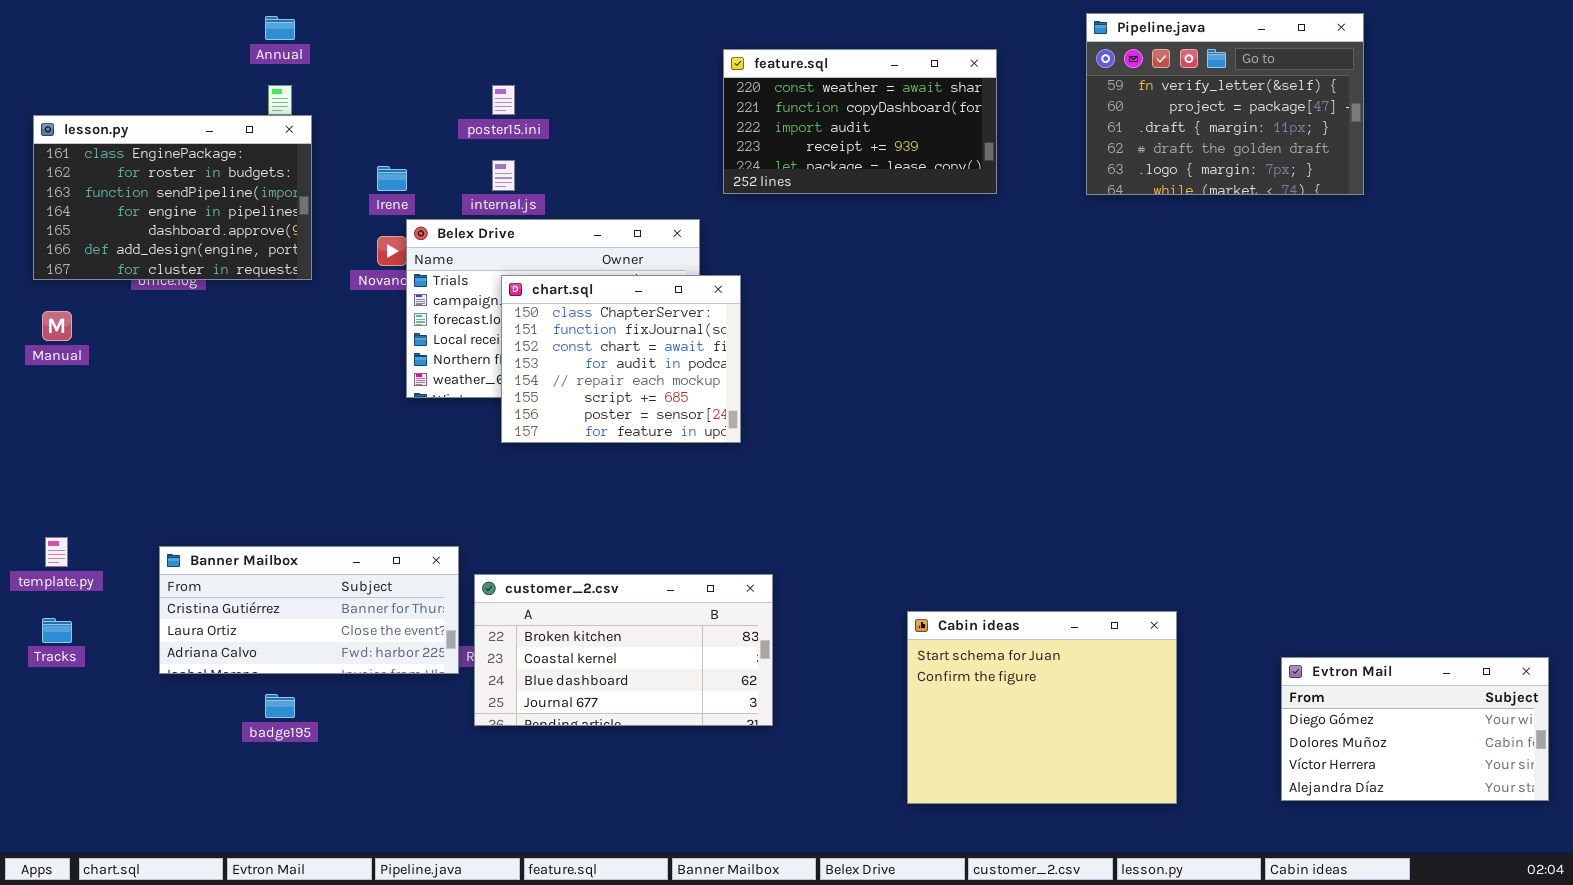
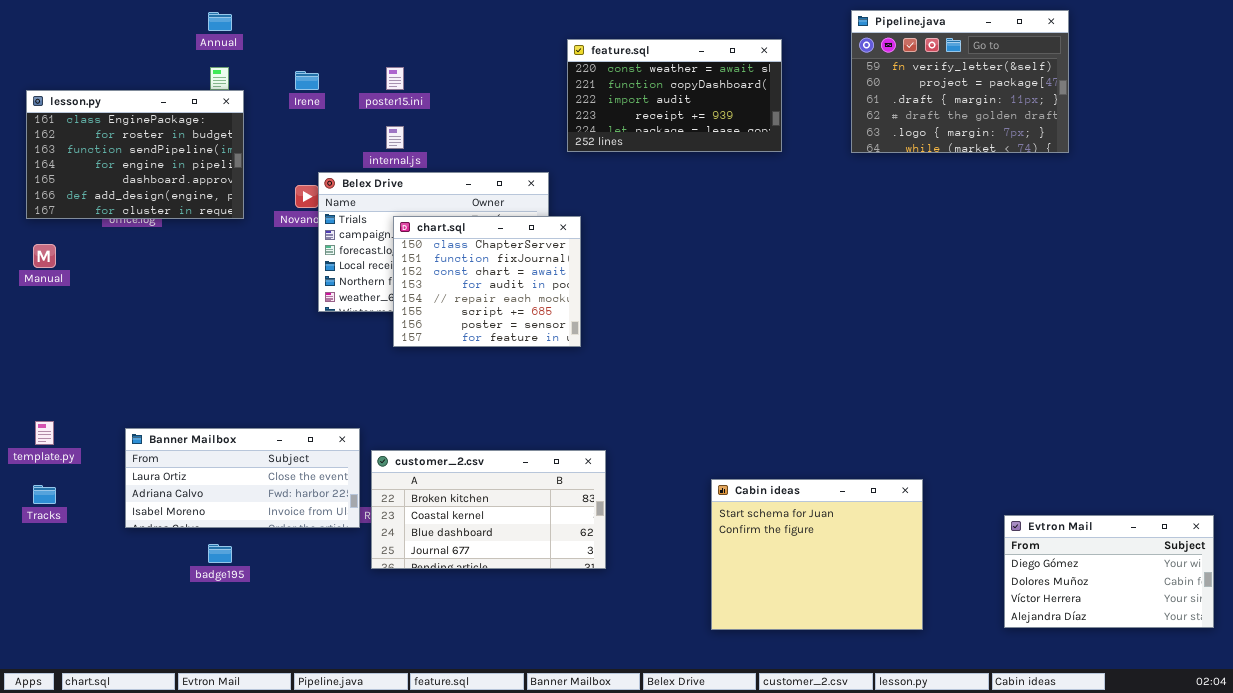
Irene: [377,166,407,191] -> [295,71,319,90], moved
Banner Mailbox: [159,546,459,674] -> [125,428,360,528], scrolled down 1 row

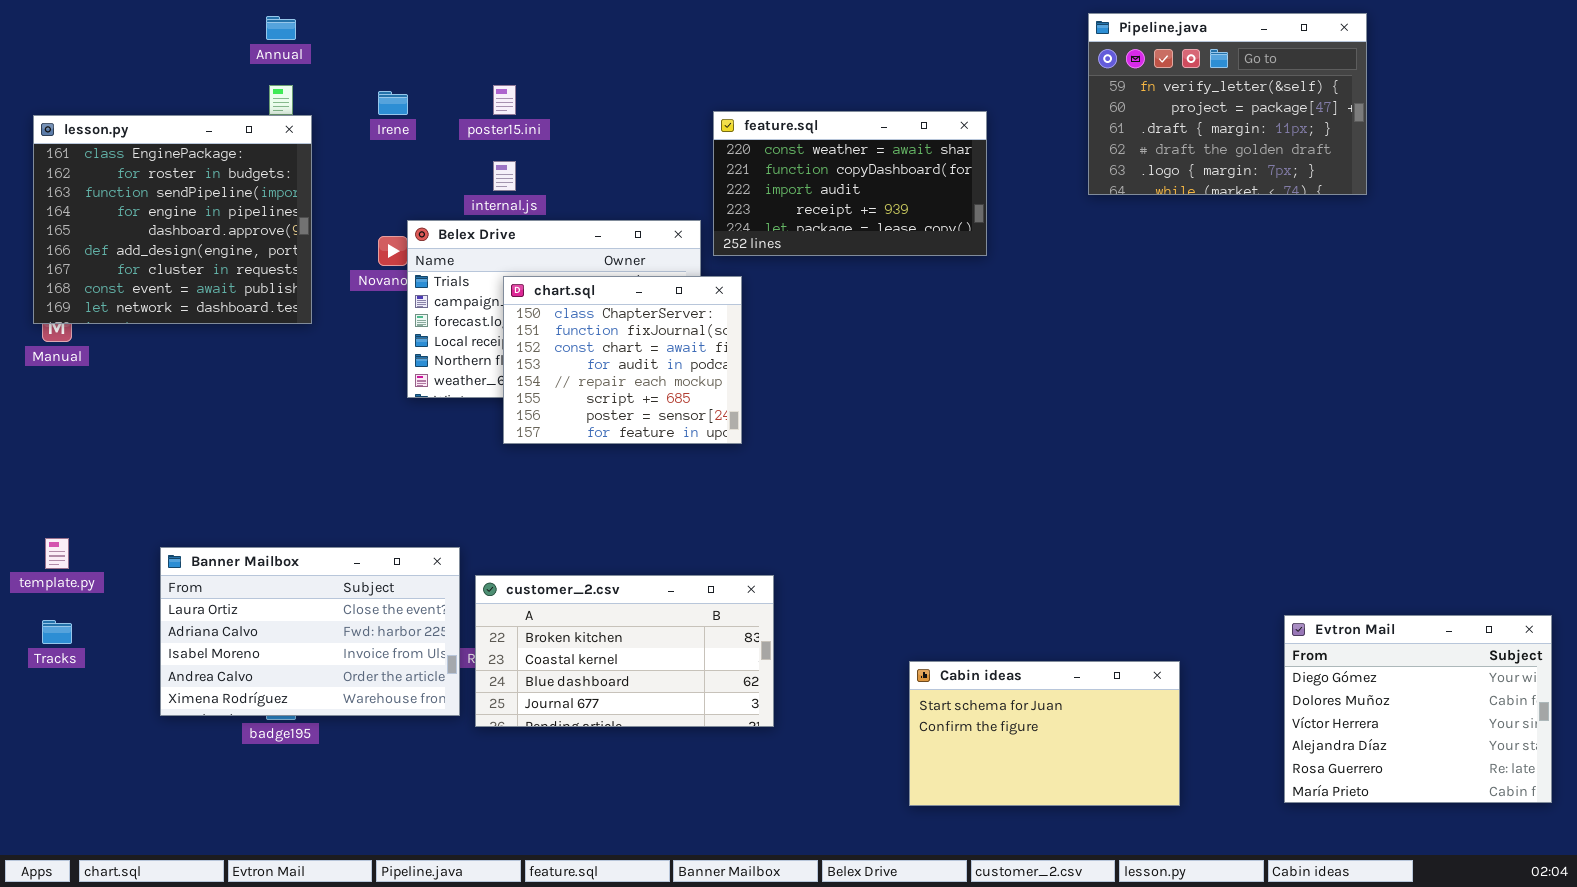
feature.sql: [567,39,782,152] -> [713,111,987,256], moved
lesson.py: [26,90,244,219] -> [33,115,312,324], resized
Banner Mailbox: [125,428,360,528] -> [160,547,460,716], resized
Cabin ideas: [711,479,923,630] -> [909,661,1180,806], resized
Evtron Mail: [1004,515,1214,628] -> [1284,615,1552,803], resized

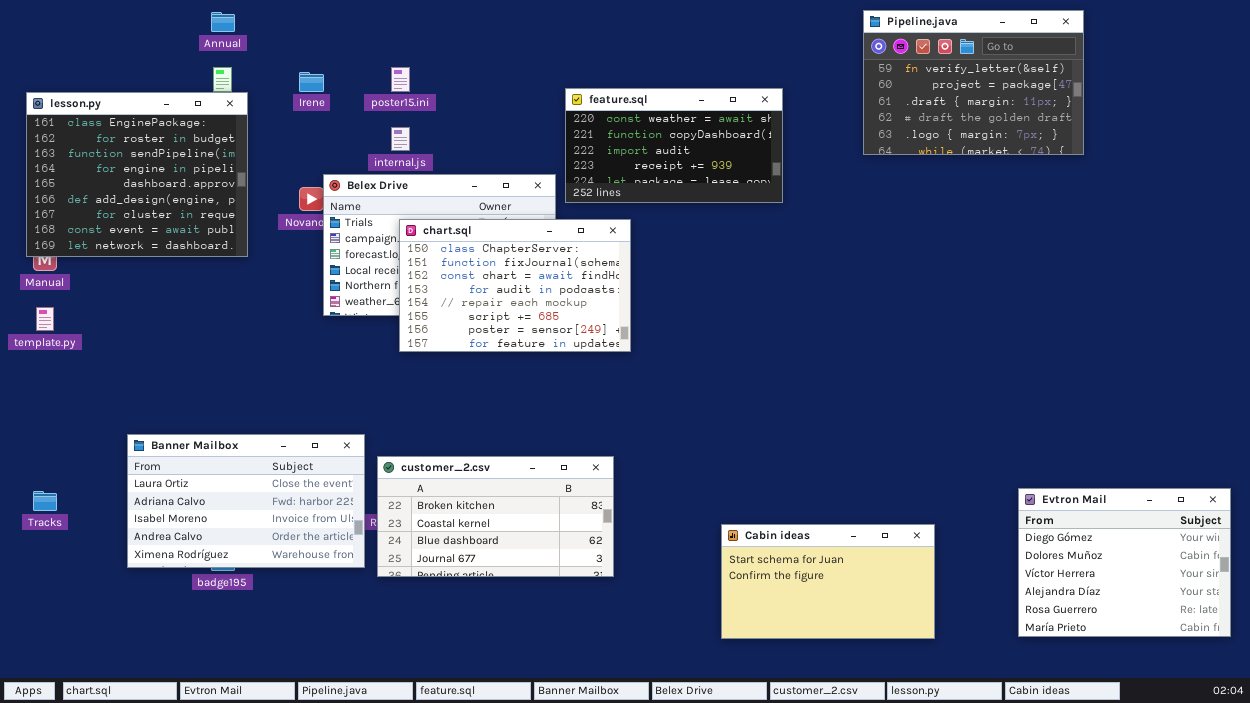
chart.sql: [503,276,742,444] -> [399,219,631,352], resized
template.py: [45,538,69,569] -> [36,307,54,331], moved

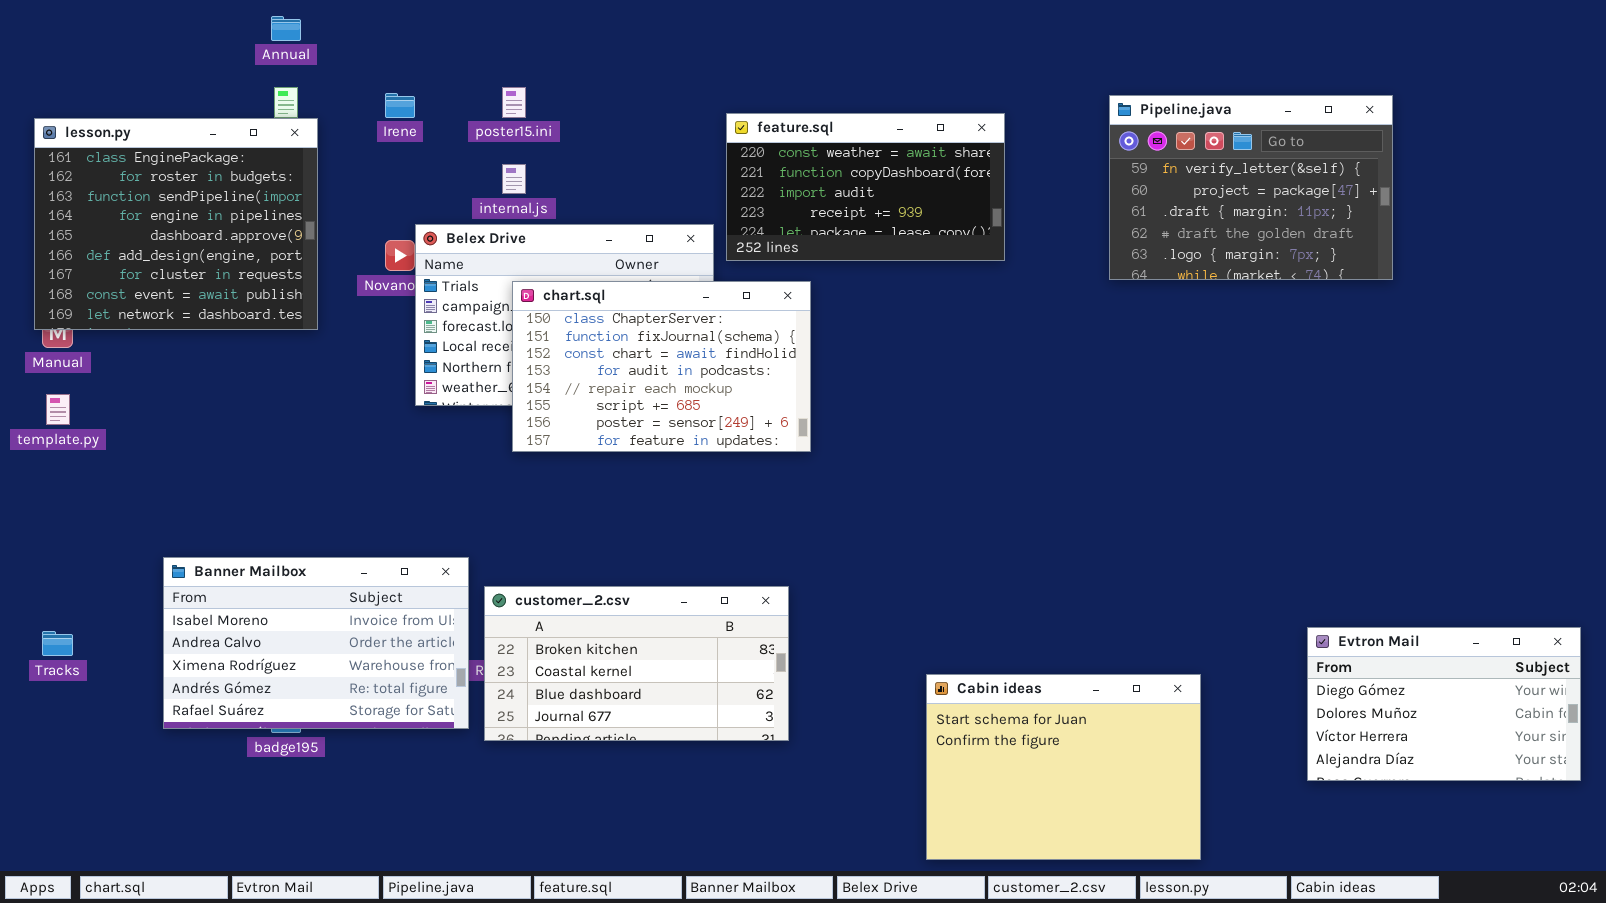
Pipeline.java: [863,10,1084,155] -> [1109,95,1393,280], moved
Banner Mailbox: [127,434,365,568] -> [163,557,469,729], scrolled down 2 rows
Evtron Mail: [1018,488,1231,637] -> [1307,627,1581,781], resized
Cabin ideas: [721,524,935,639] -> [926,674,1201,860], resized

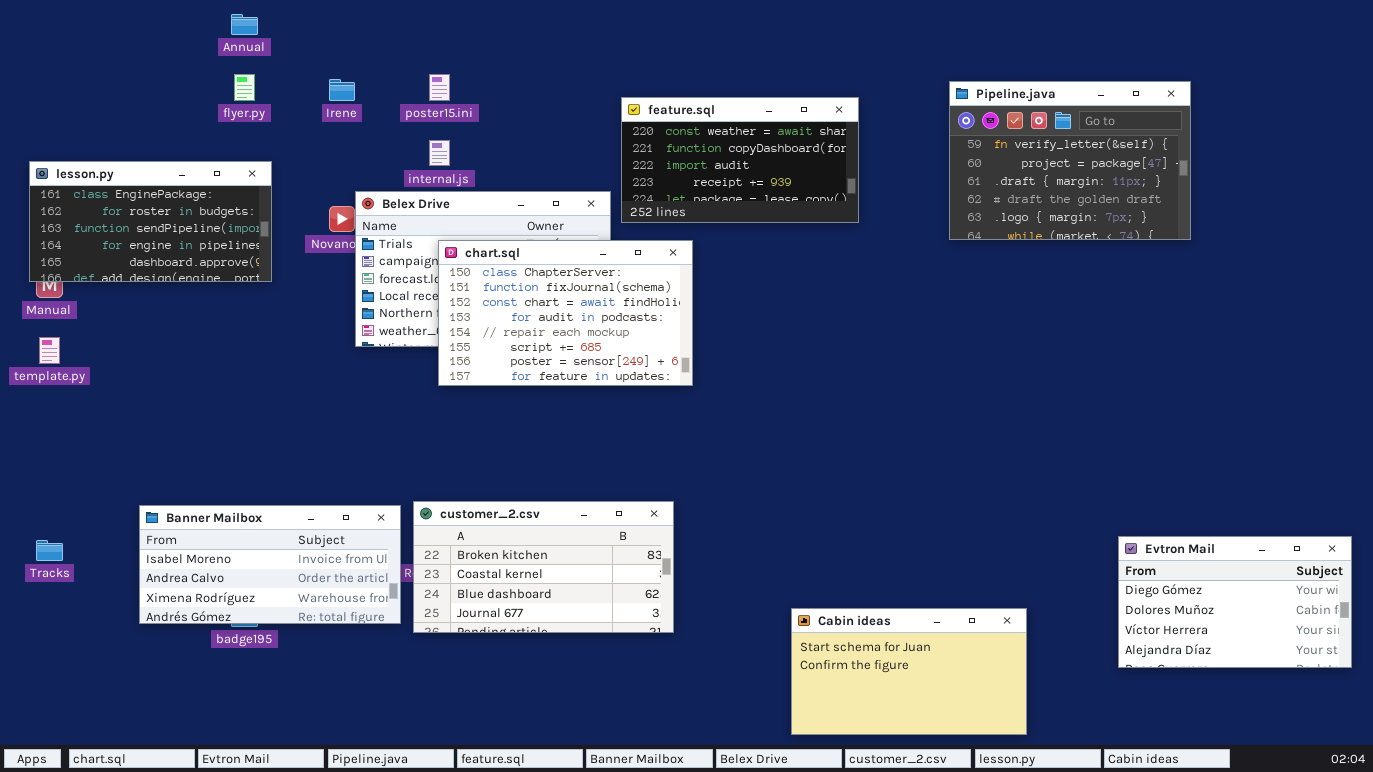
lesson.py: [34,118,318,330] -> [29,161,272,282], resized
Banner Mailbox: [163,557,469,729] -> [139,505,401,624], resized
Cabin ideas: [926,674,1201,860] -> [791,608,1027,735], resized

